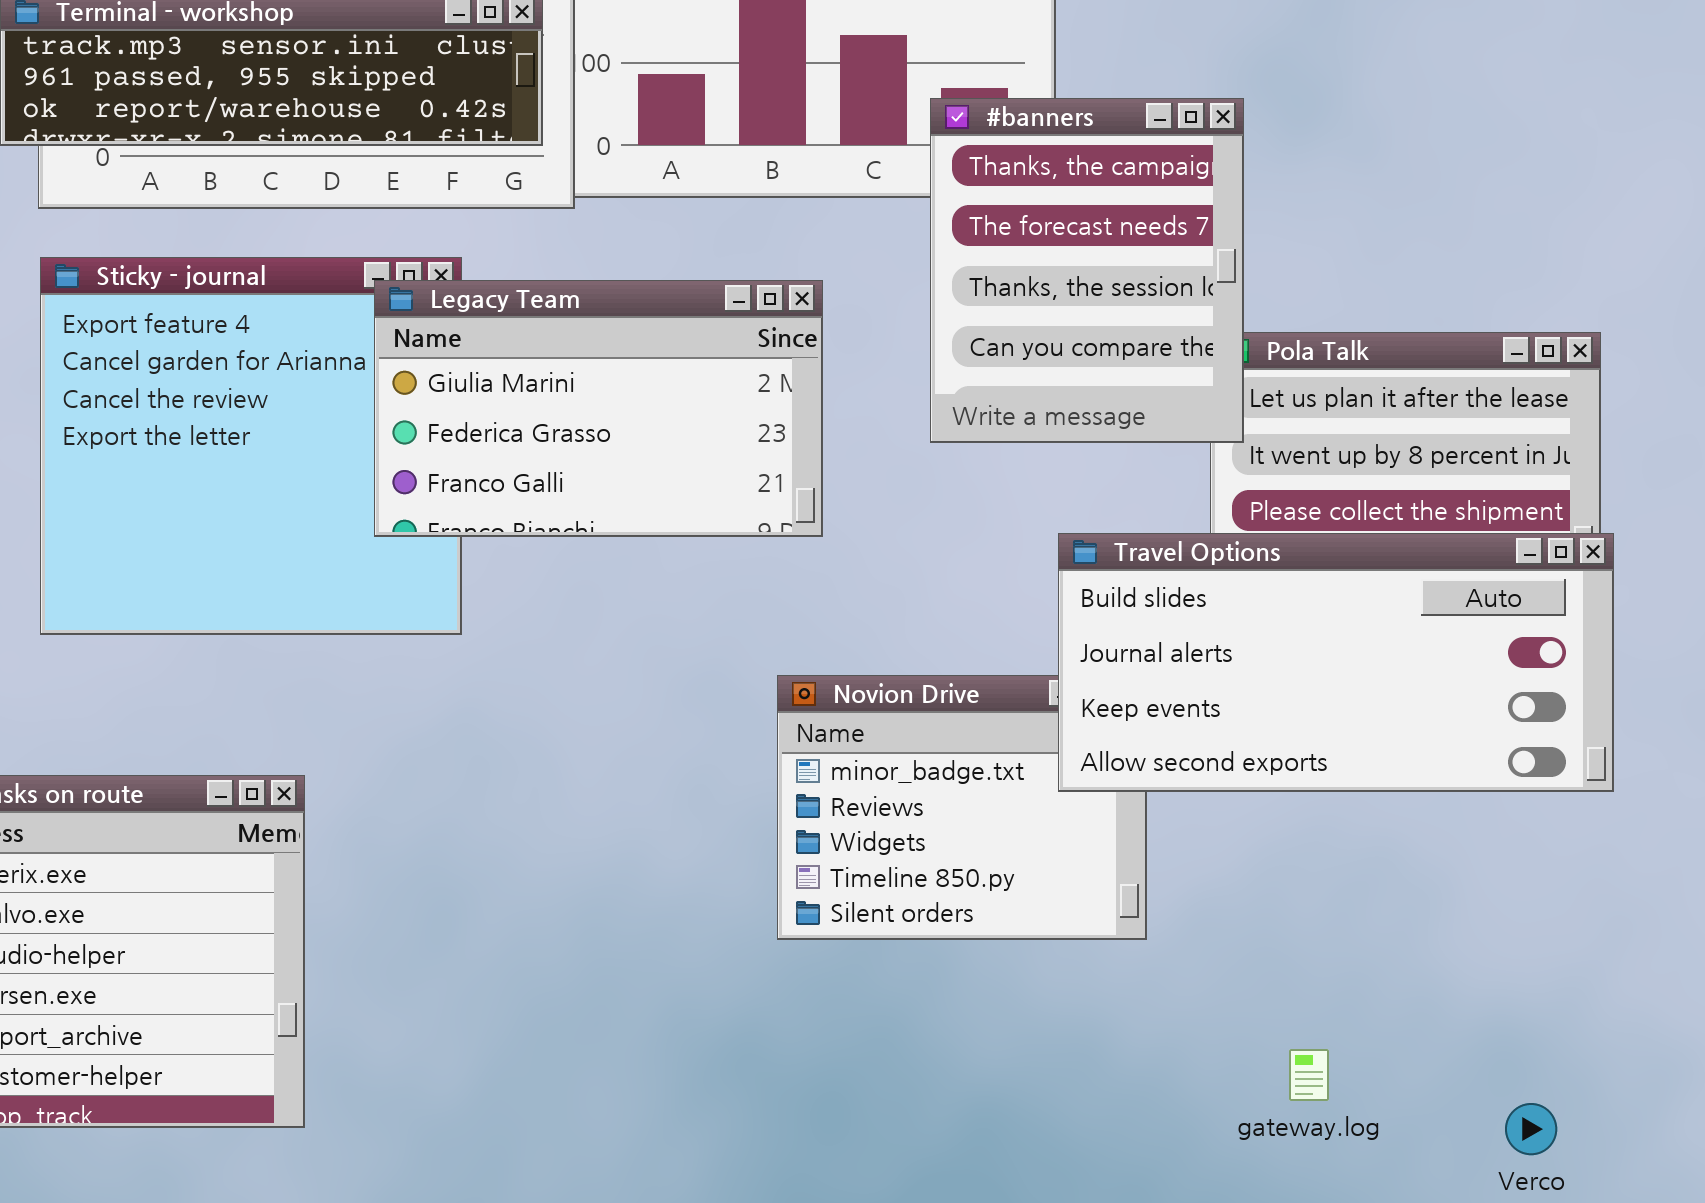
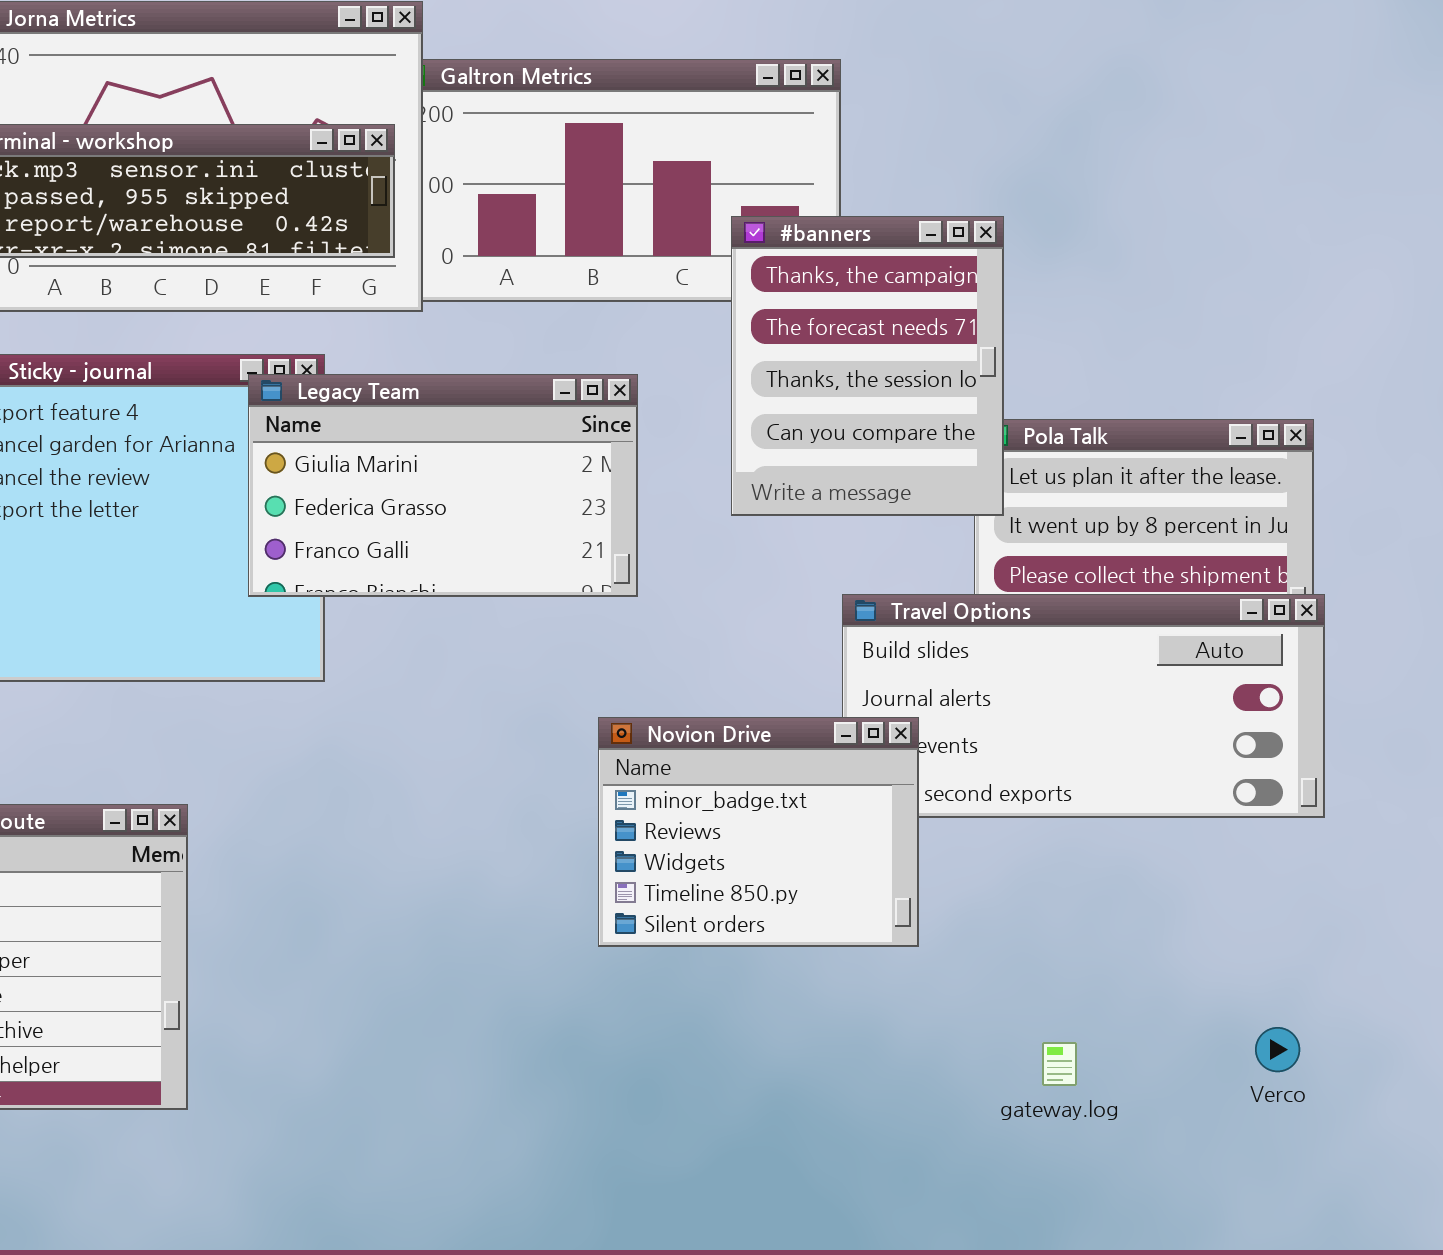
Novion Drive: [777,675,1147,940] -> [598,717,919,947], raised
Verco: [1505,1103,1557,1155] -> [1255,1027,1300,1072], moved

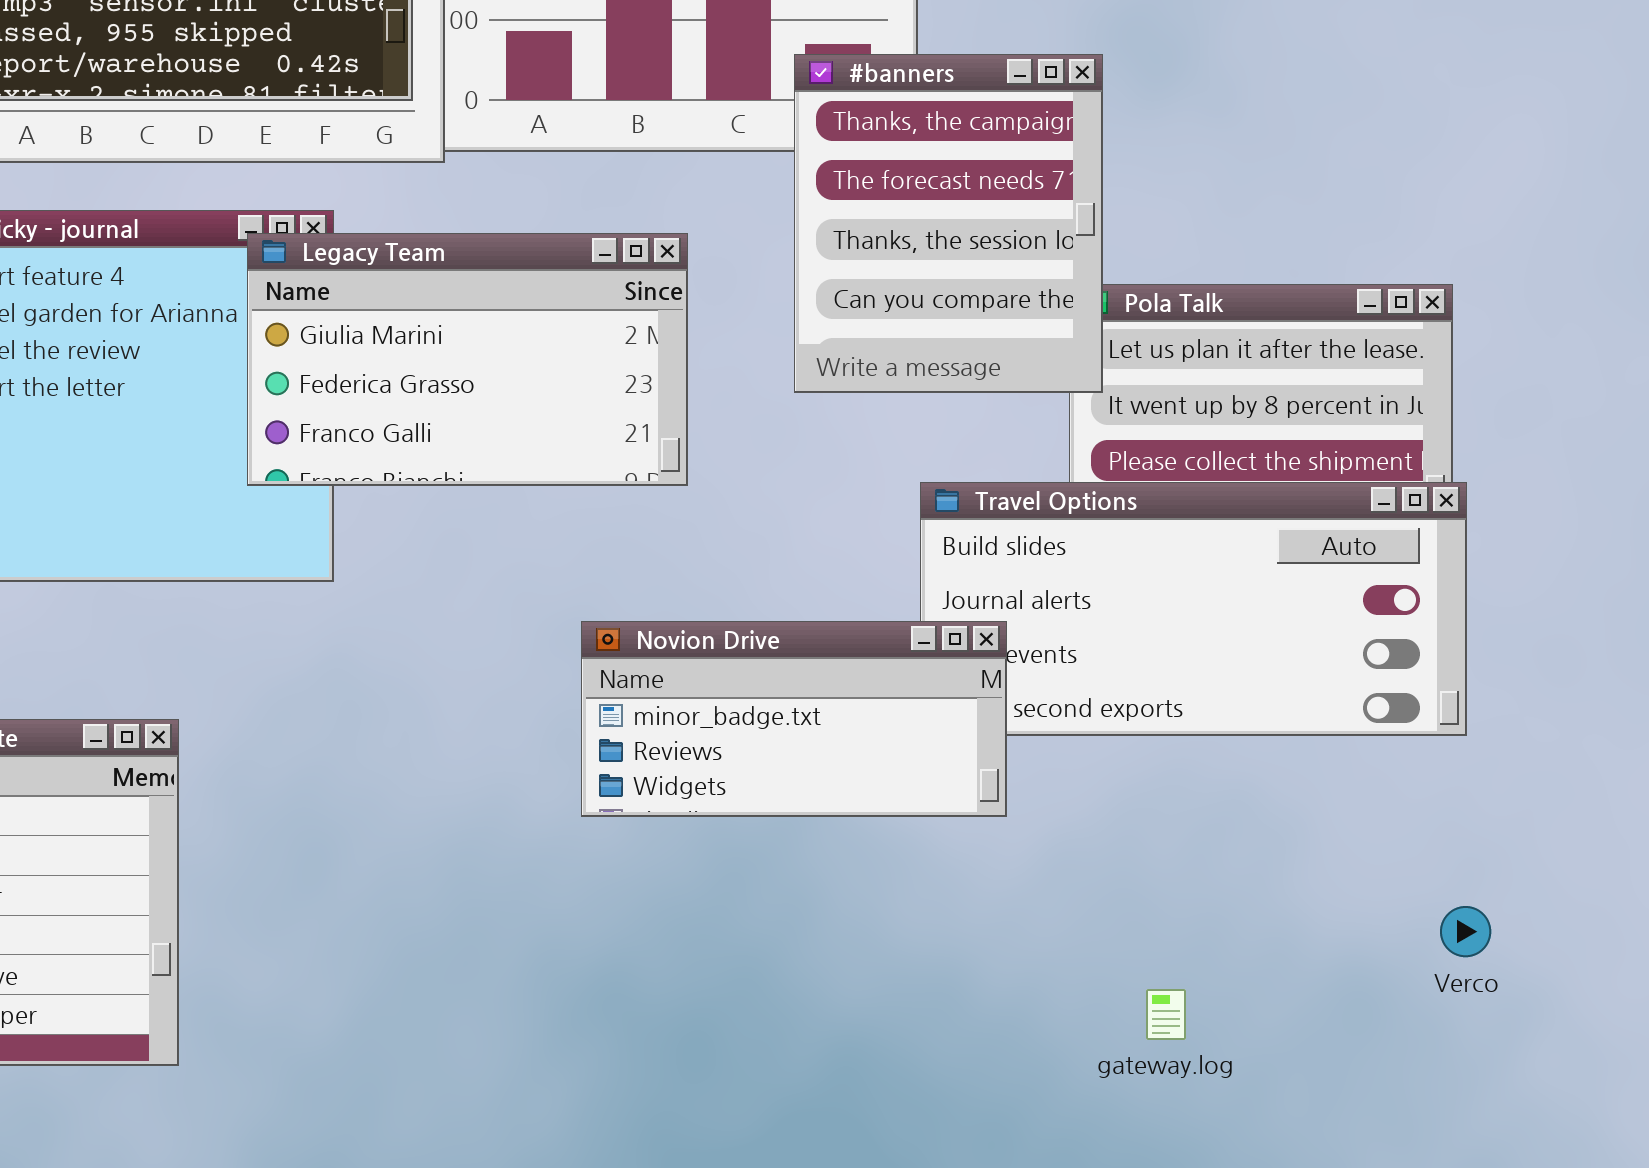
Novion Drive: [598,717,919,947] -> [581,621,1007,817], resized
Verco: [1255,1027,1300,1072] -> [1440,906,1491,957], moved

